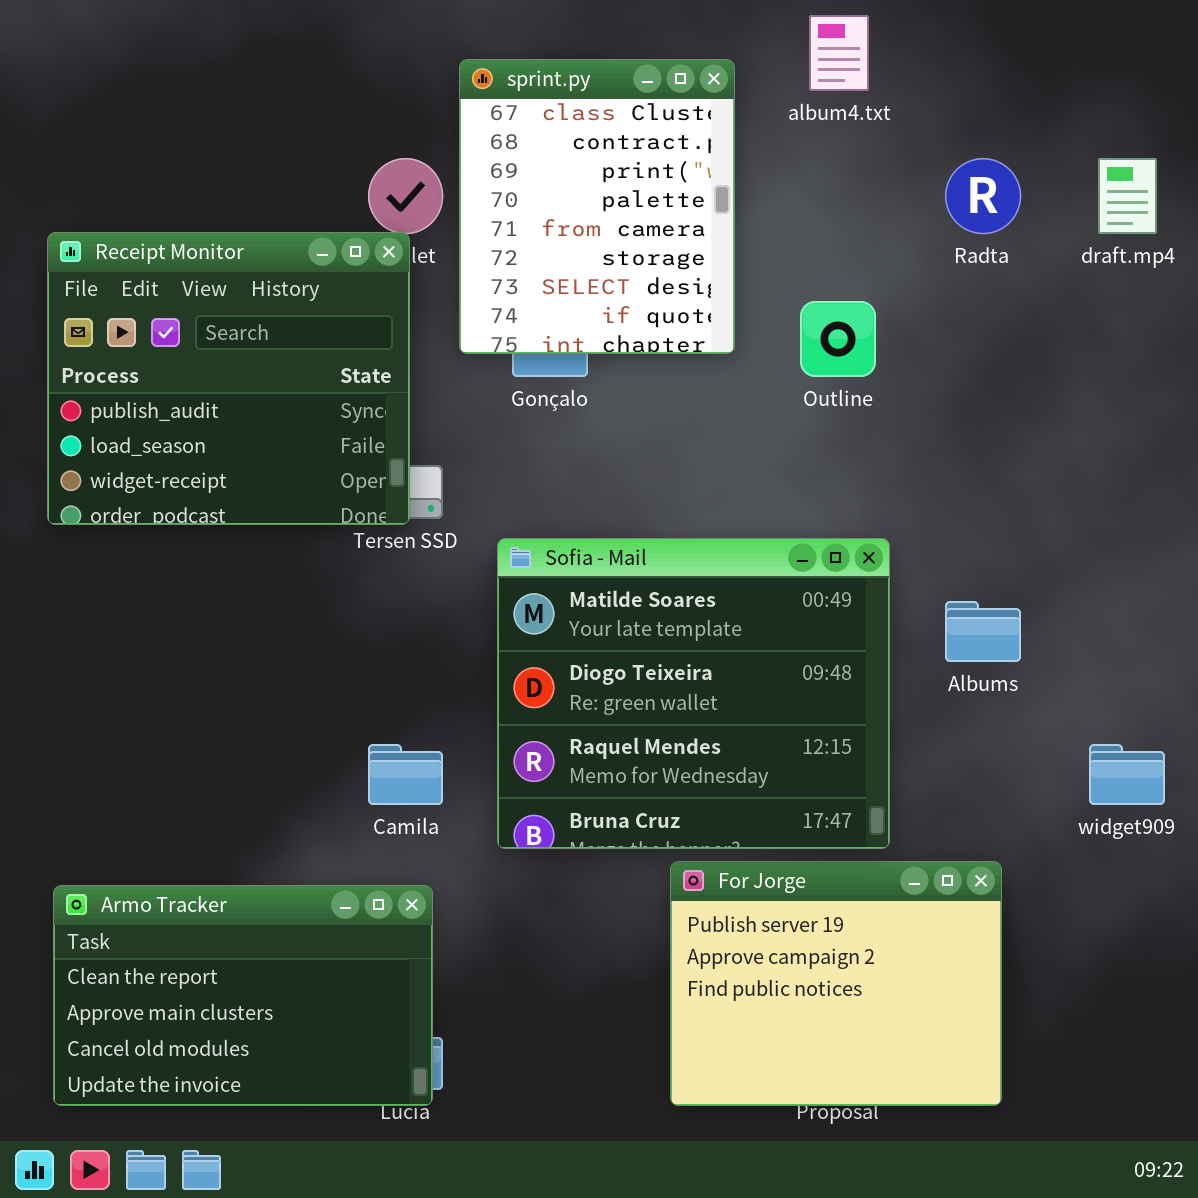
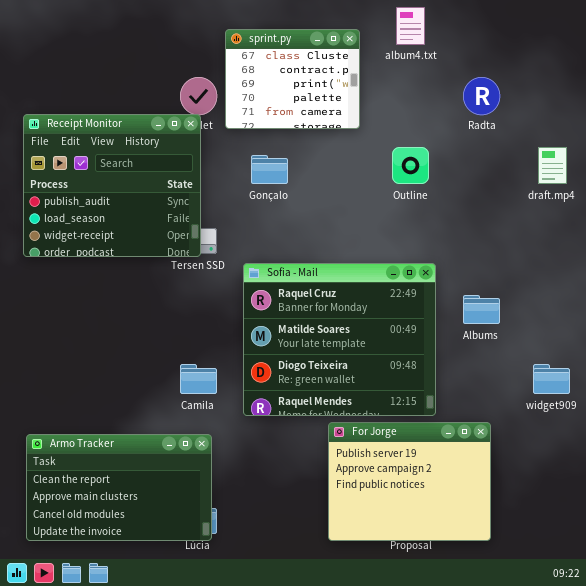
sprint.py: [459,59,735,354] -> [225,29,360,129], resized
draft.mp4: [1098,158,1157,234] -> [538,147,567,184], moved
Sofia - Mail: [497,538,890,849] -> [243,263,436,416], scrolled up 1 row

